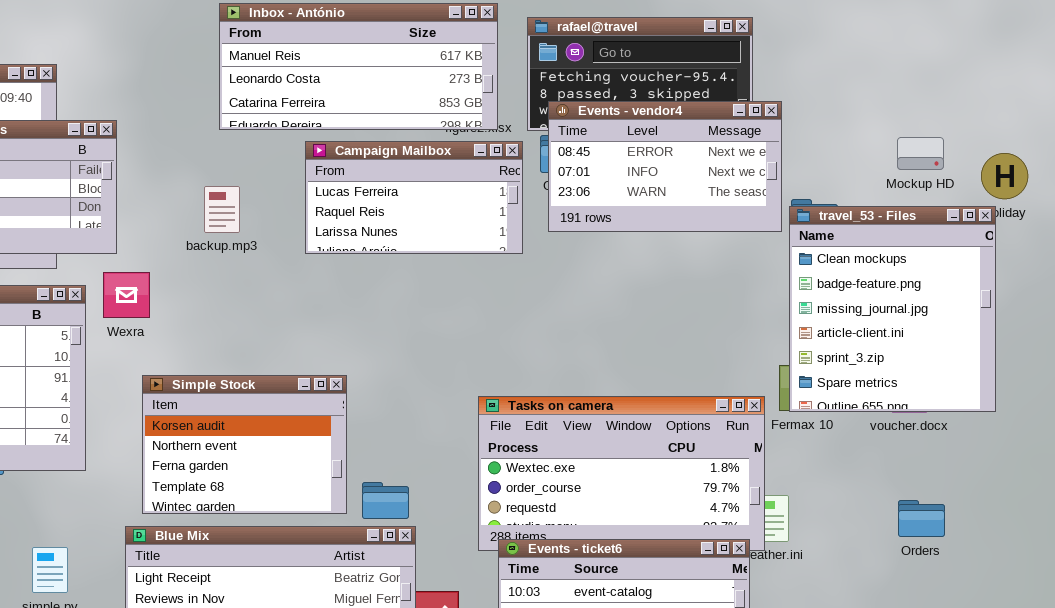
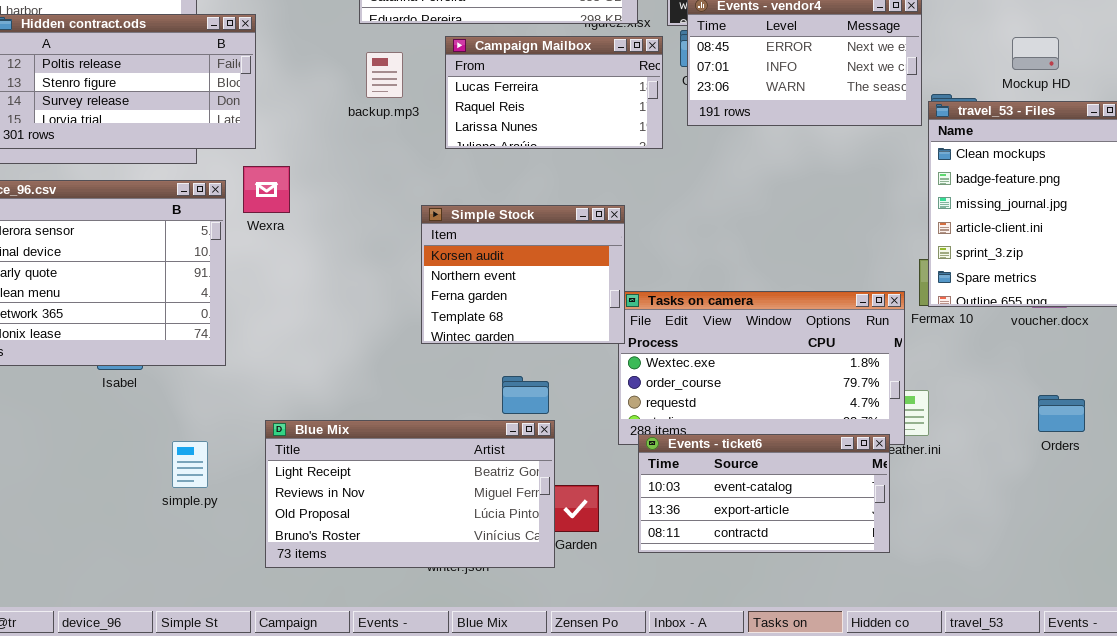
Mockup HD: [897,137,944,170] -> [1012,37,1059,70], moved
backup.mp3: [204,186,240,233] -> [366,52,403,98], moved
Simple Stock: [142,375,347,514] -> [421,205,625,344], moved

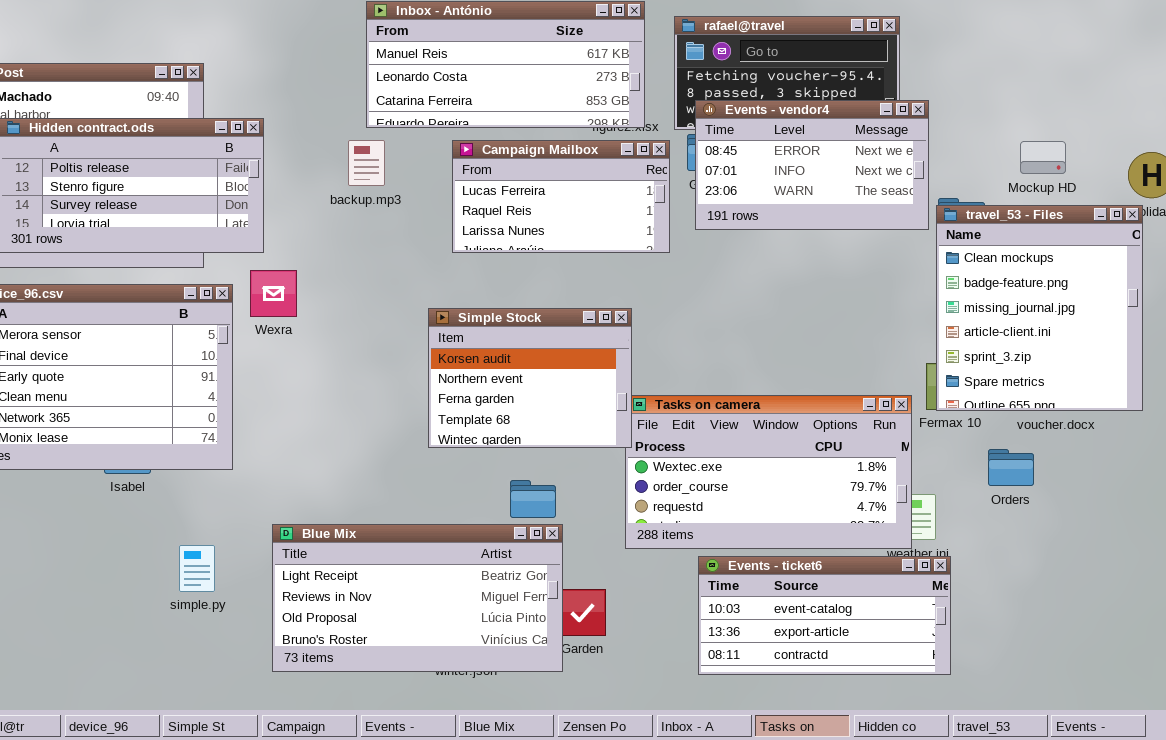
backup.mp3: [366,52,403,98] -> [348,140,385,186], moved
Orders: [1038,395,1085,432] -> [988,449,1034,486], moved
Events - ticket6: [638,434,890,553] -> [698,556,951,675], moved

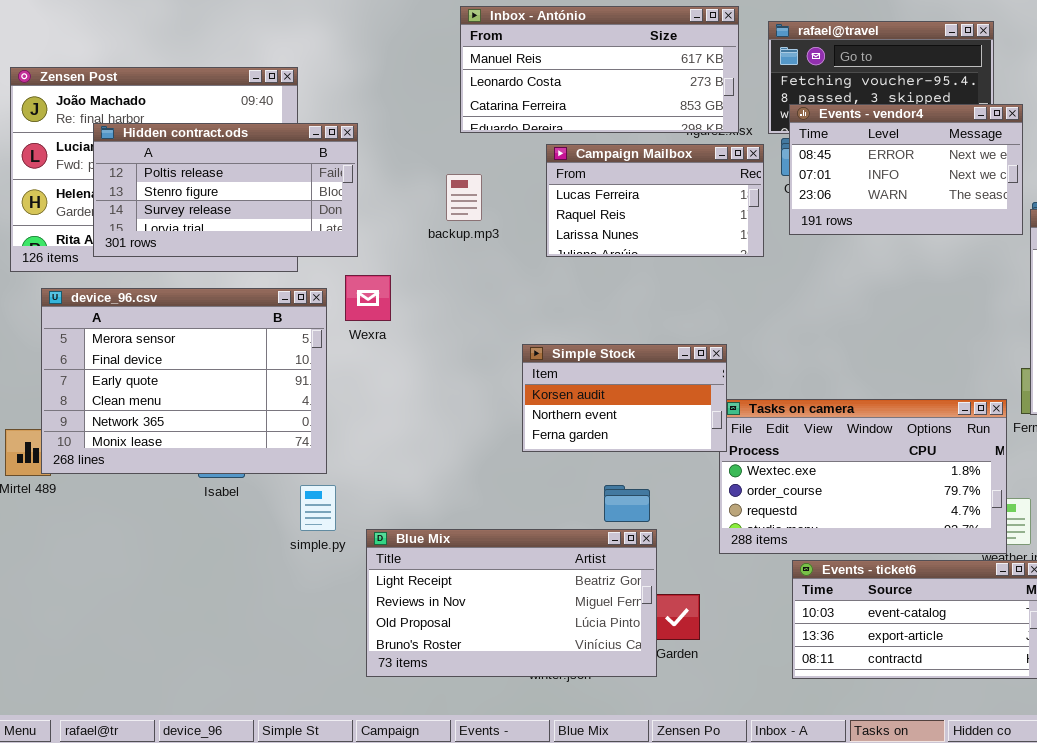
backup.mp3: [348,140,385,186] -> [446,174,482,221], moved
Simple Stock: [428,308,632,448] -> [522,344,727,452], resized
simple.py: [179,545,215,592] -> [300,485,336,531], moved

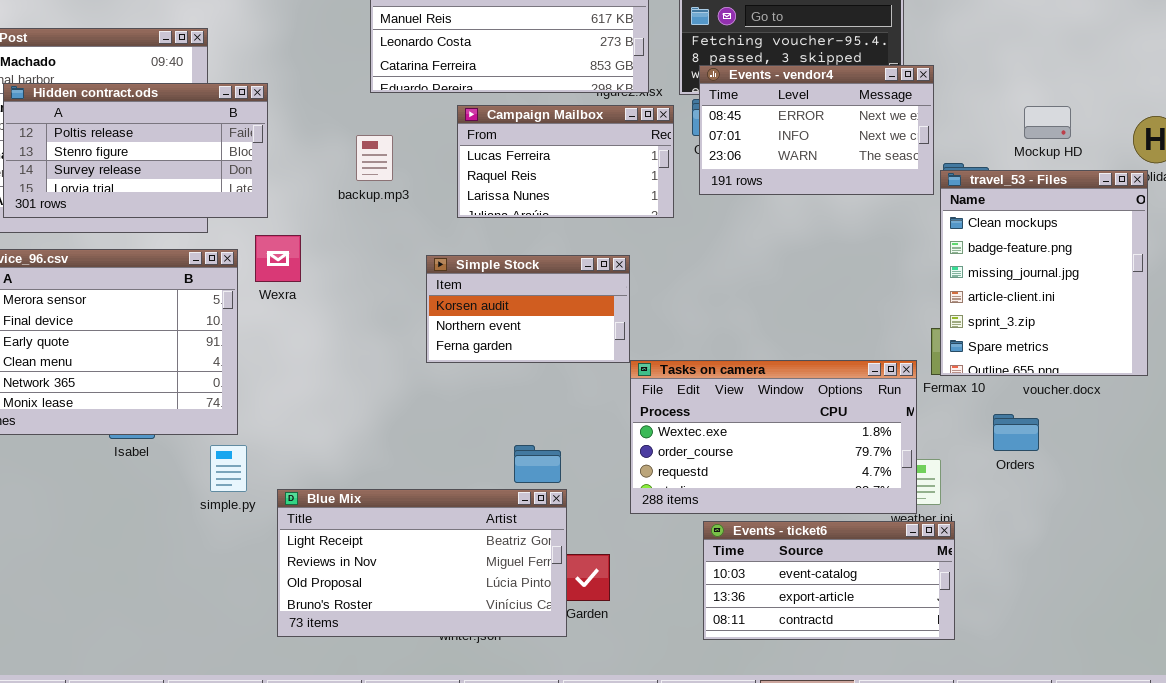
Simple Stock: [522,344,727,452] -> [426,255,630,363], moved

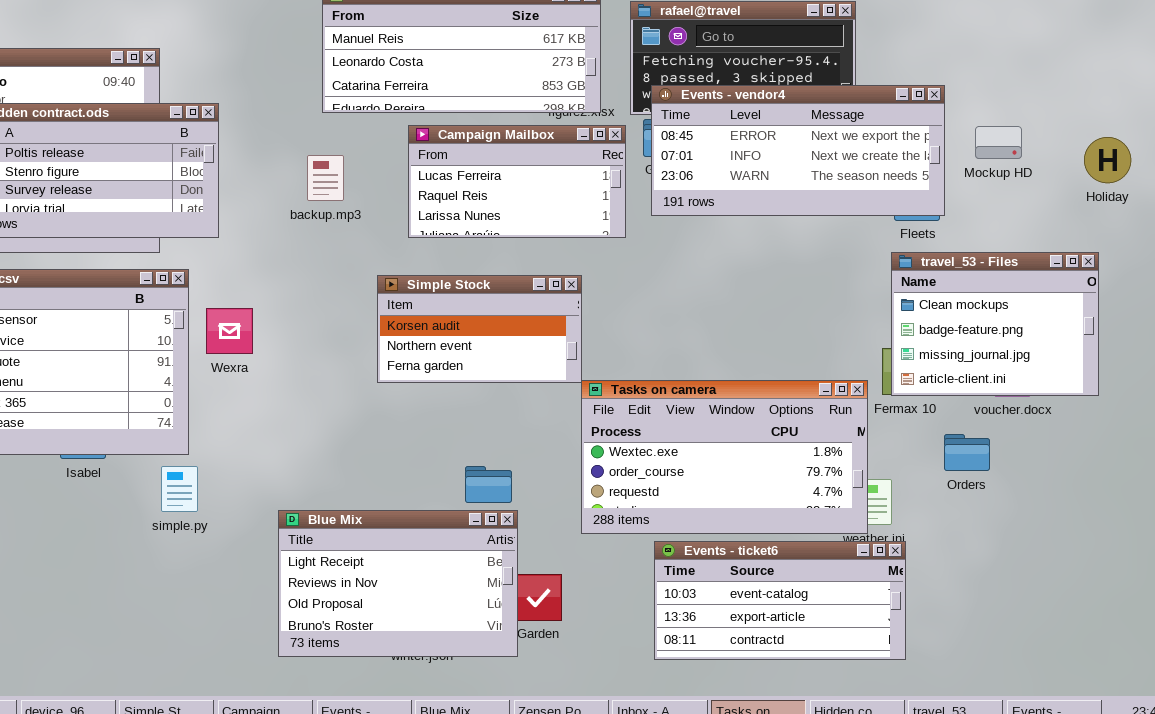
Events - vendor4: [699,65,934,195] -> [651,85,945,216], resized
travel_53 - Files: [940,170,1148,376] -> [891,252,1099,396], resized
Wexra: [255,235,301,282] -> [206,308,253,354], moved
Blue Mix: [277,489,567,637] -> [278,510,518,657], resized

